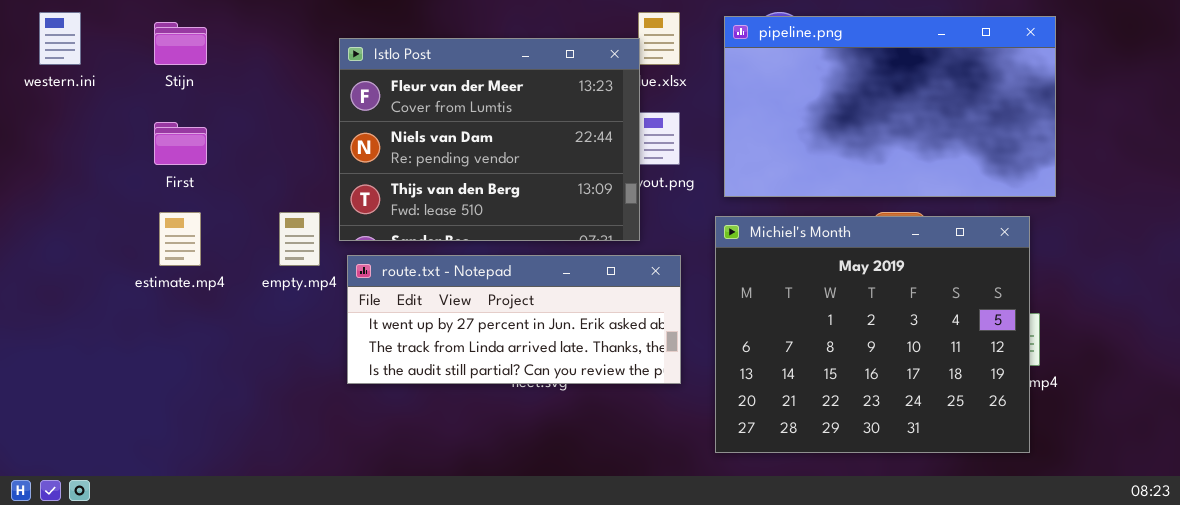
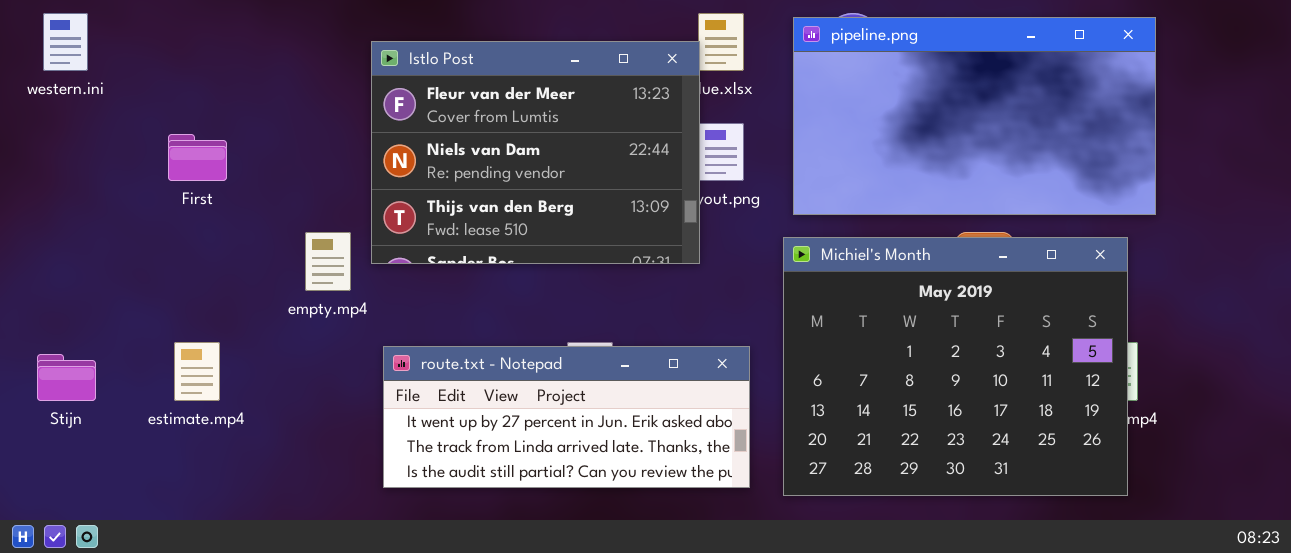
Stijn: [154,22,207,65] -> [37,354,96,401], moved
estimate.mp4: [159,212,201,266] -> [174,342,220,401], moved
route.txt - Notepad: [347,255,681,384] -> [383,346,750,488], moved

